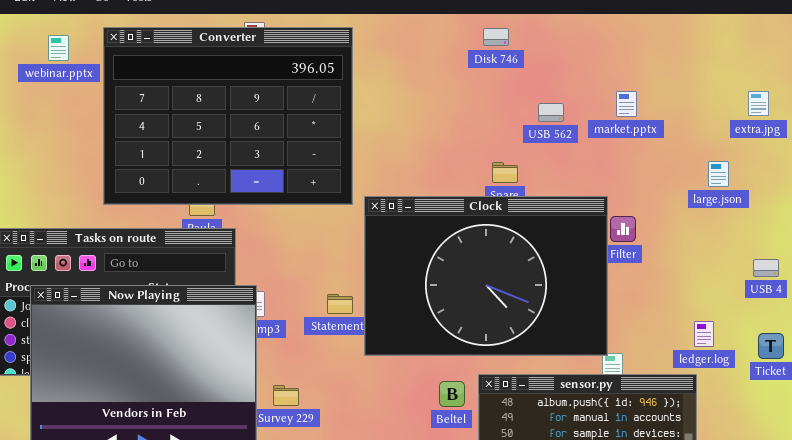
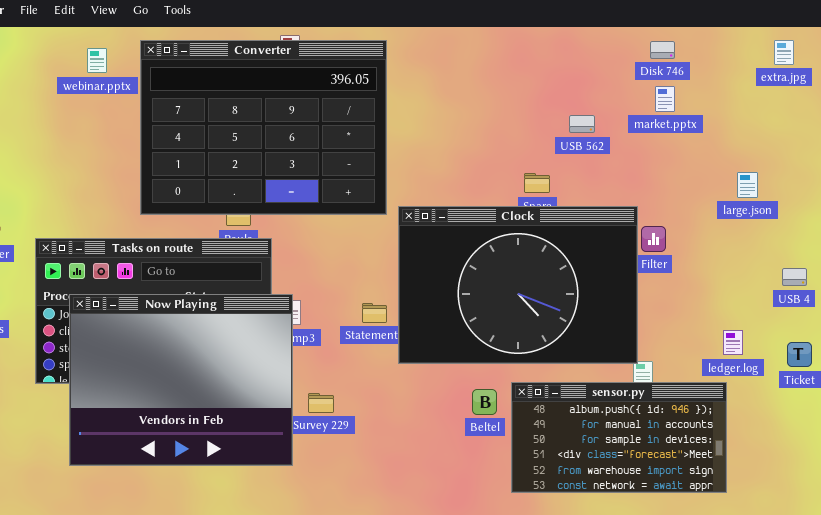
Disk 746: [483,28,509,46] -> [650,41,675,59], moved
extra.jpg: [748,91,769,116] -> [774,40,794,65], moved
market.pptx: [616,91,637,117] -> [655,86,675,112], moved

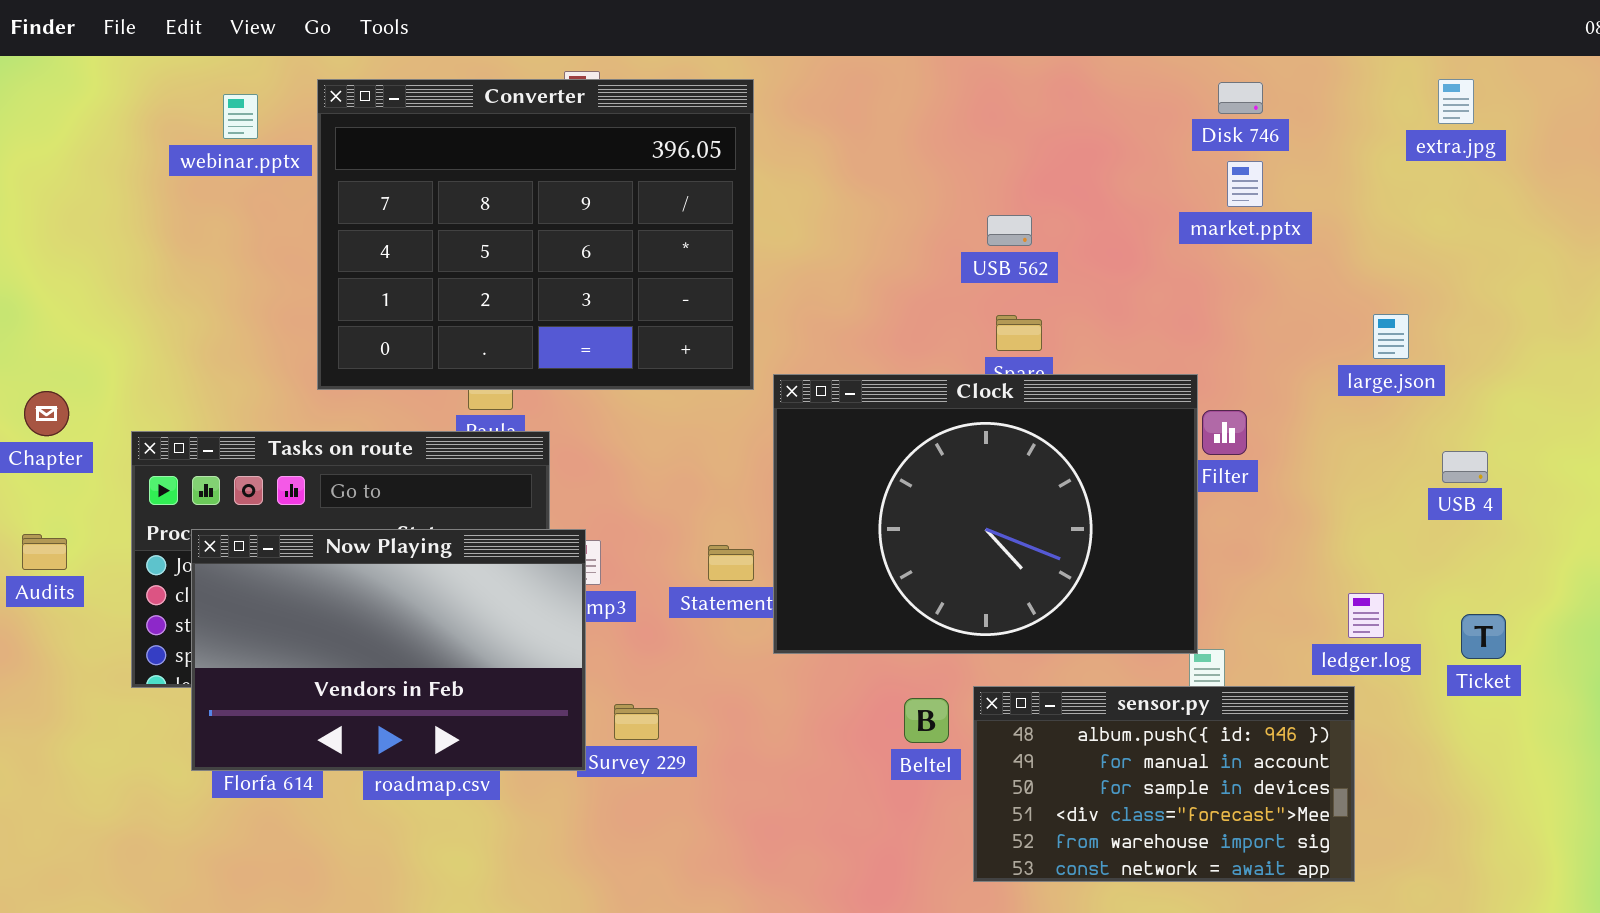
USB 562: [569,115,595,133] -> [987,215,1032,246], moved
USB 4: [782,268,807,286] -> [1442,451,1488,483], moved
Now Playing: [69,294,293,466] -> [191,529,586,771], resized

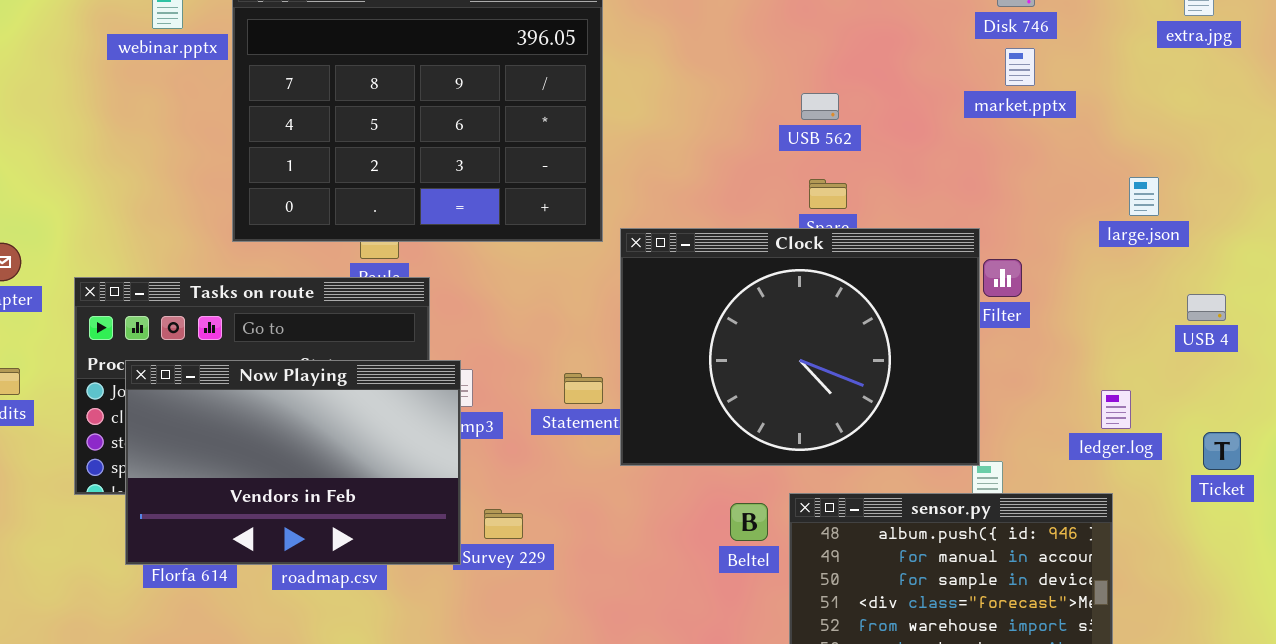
ledger.log: [1348,593,1384,638] -> [1101,390,1131,429], moved

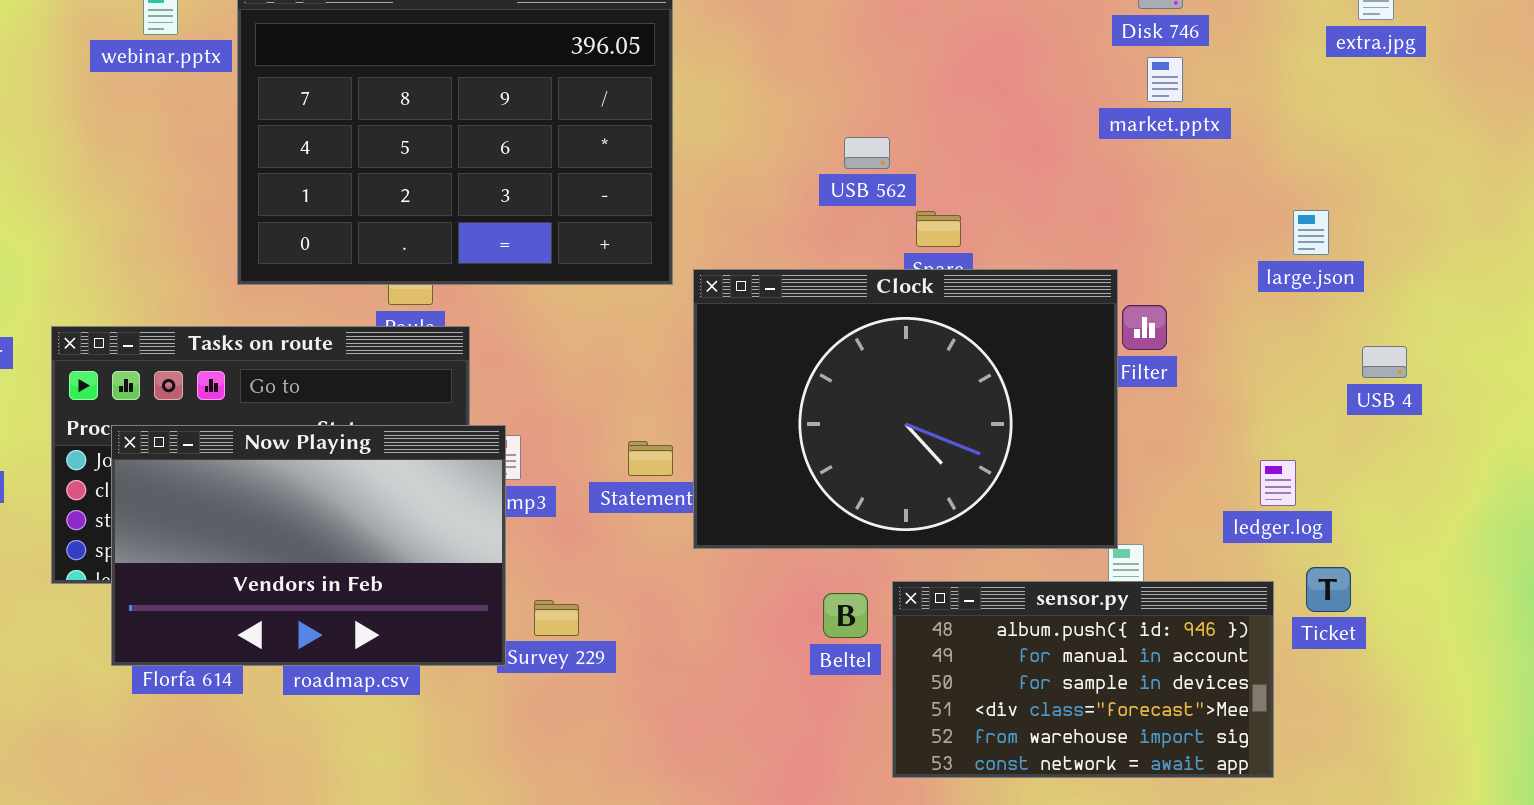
USB 562: [801,93,839,120] -> [844,137,890,169], moved
Ticket: [1203,432,1241,470] -> [1306,567,1351,612], moved

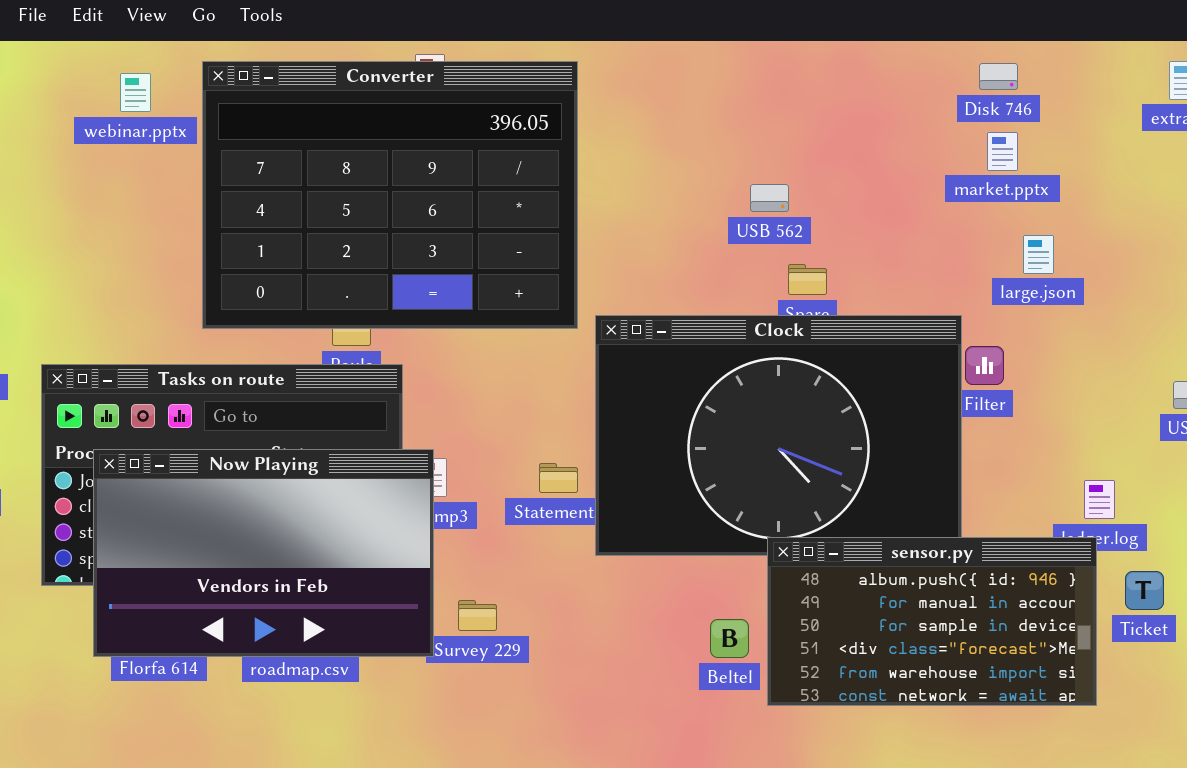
USB 562: [844,137,890,169] -> [750,184,789,212], moved
large.json: [1293,210,1329,255] -> [1023,235,1054,274], moved
sensor.py: [892,581,1274,778] -> [767,537,1097,706], moved
Beltel: [823,593,868,638] -> [710,619,749,658], moved

